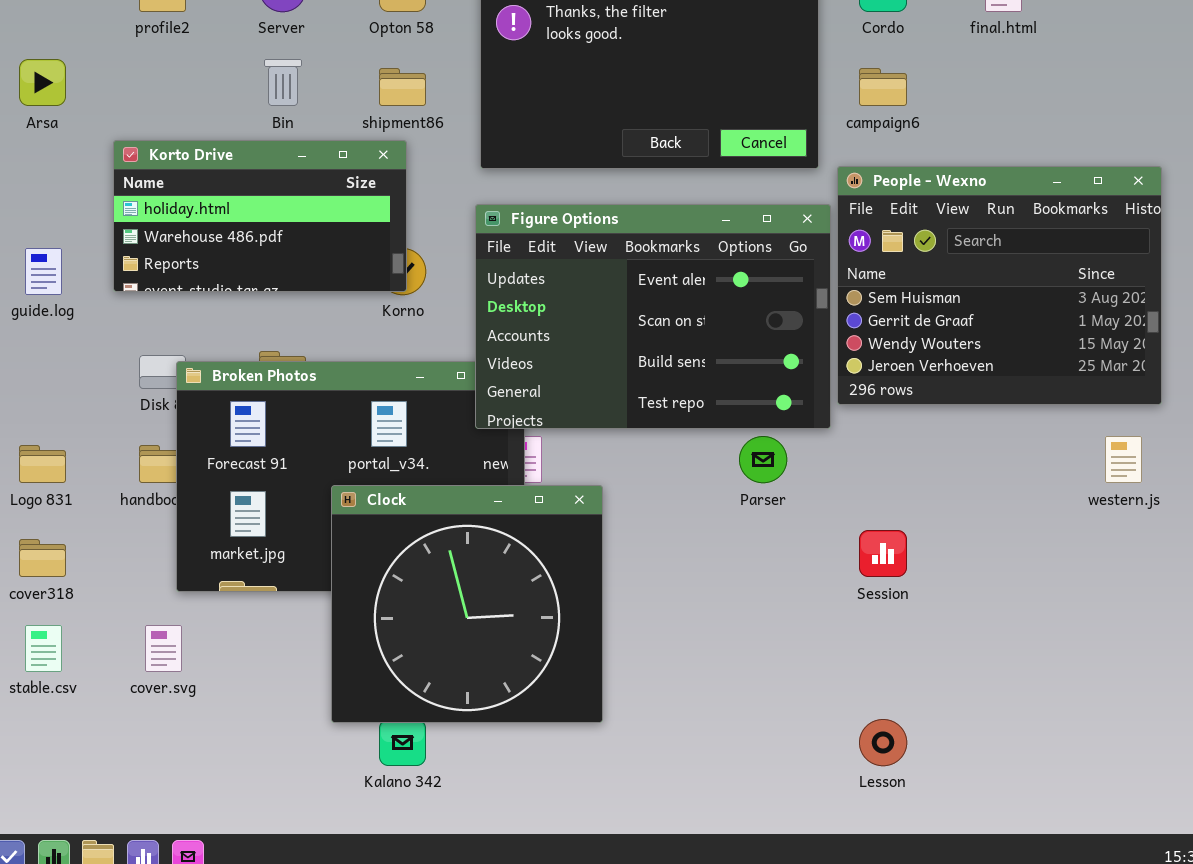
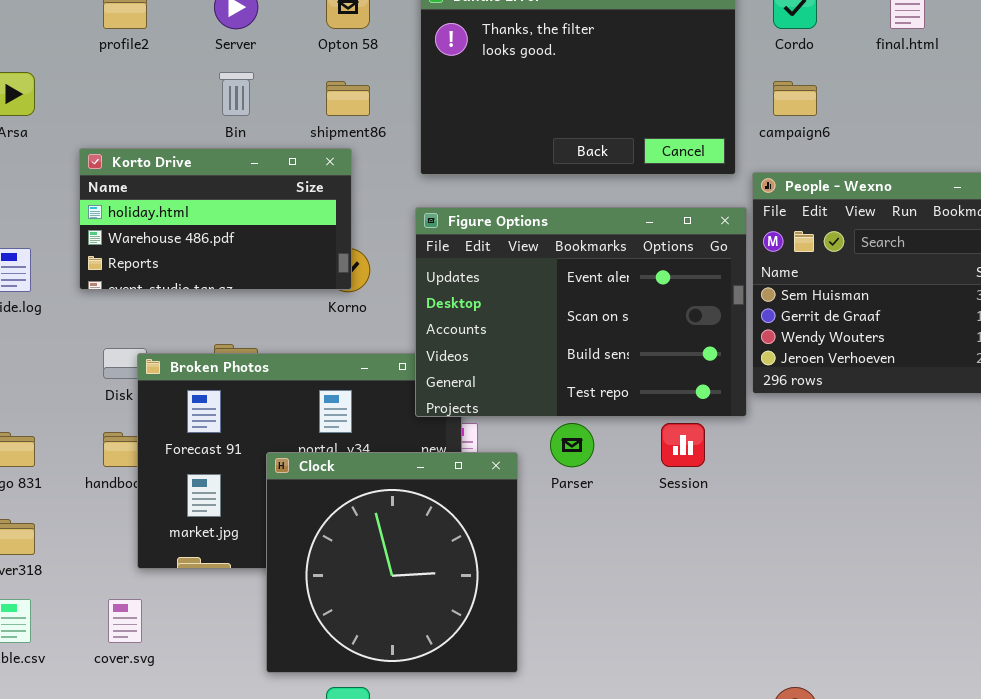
Parser: [739,436,787,483] -> [550,423,594,467], moved
Clock: [331,485,603,723] -> [266,452,518,673], moved
Session: [859,530,907,577] -> [661,423,705,467], moved

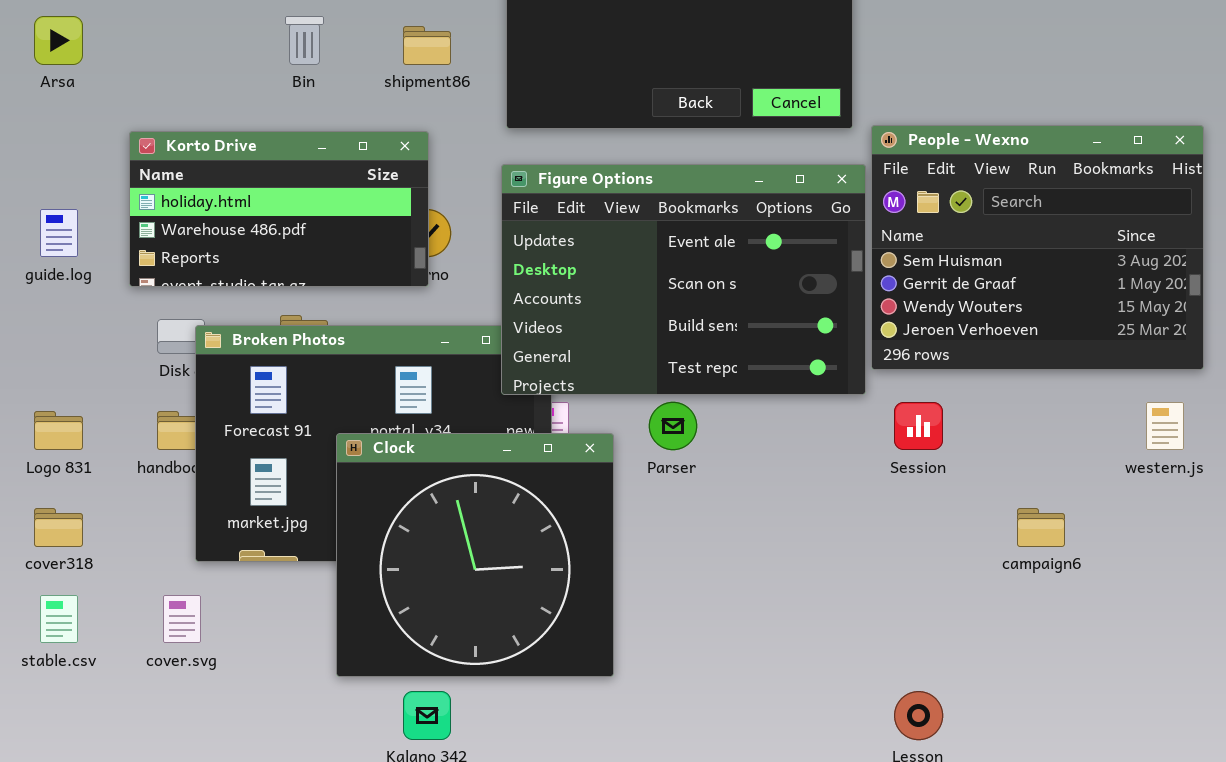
campaign6: [773,81,817,116] -> [1017,508,1065,547], moved
Korto Drive: [79,148,352,290] -> [129,131,429,287], moved
Session: [661,423,705,467] -> [894,402,943,450], moved

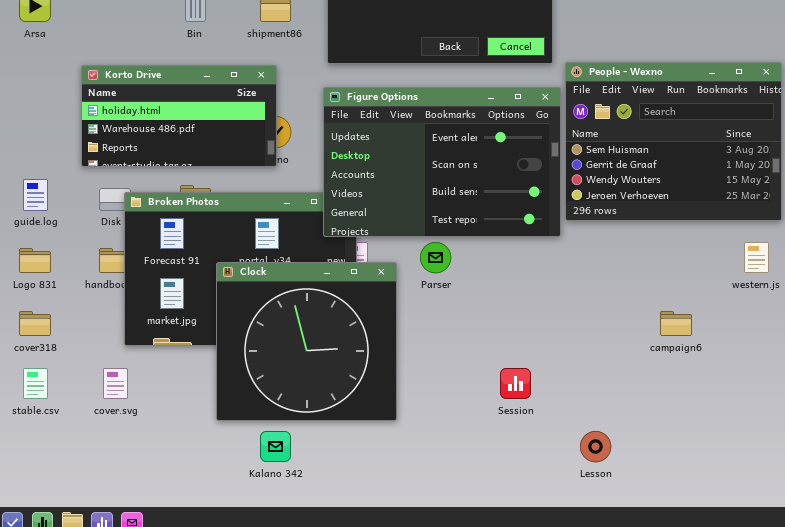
guide.log: [40,209,78,257] -> [23,179,48,211], moved
Session: [894,402,943,450] -> [500,368,531,399], moved

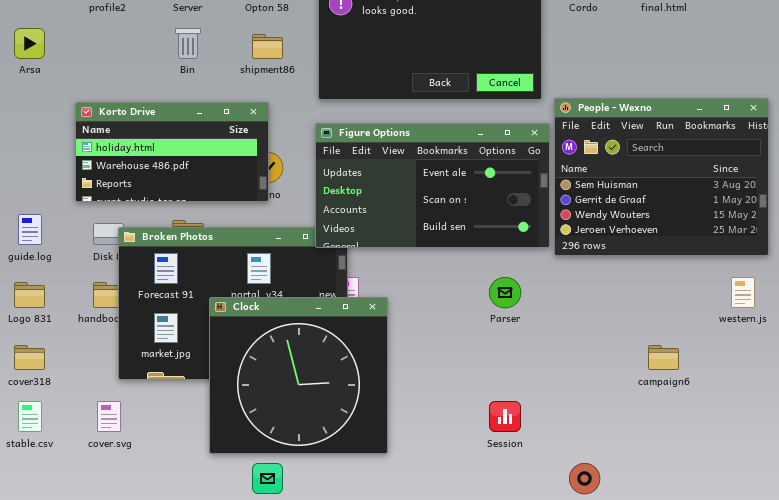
Figure Options: [323,87,561,237] -> [315,123,550,248], resized
Parser: [420,242,451,273] -> [489,277,521,308], moved

